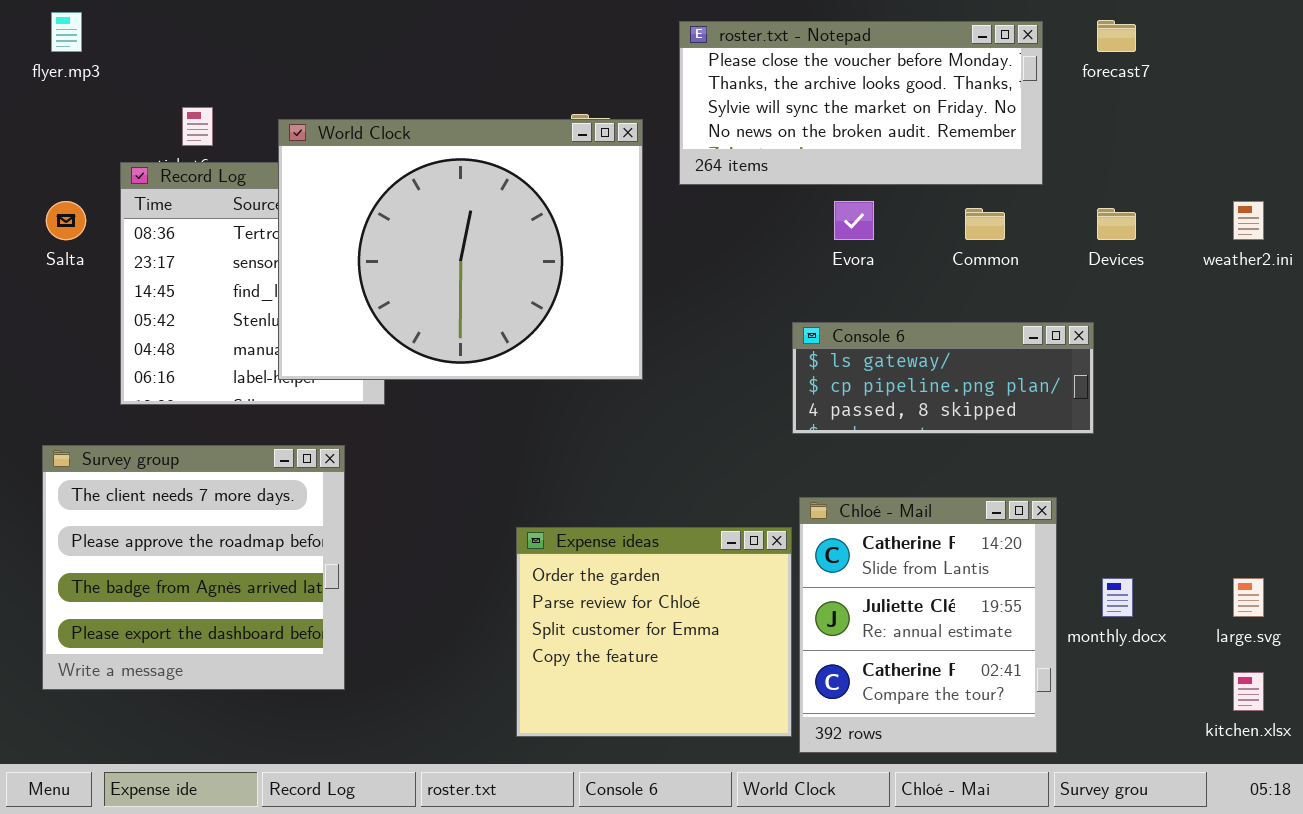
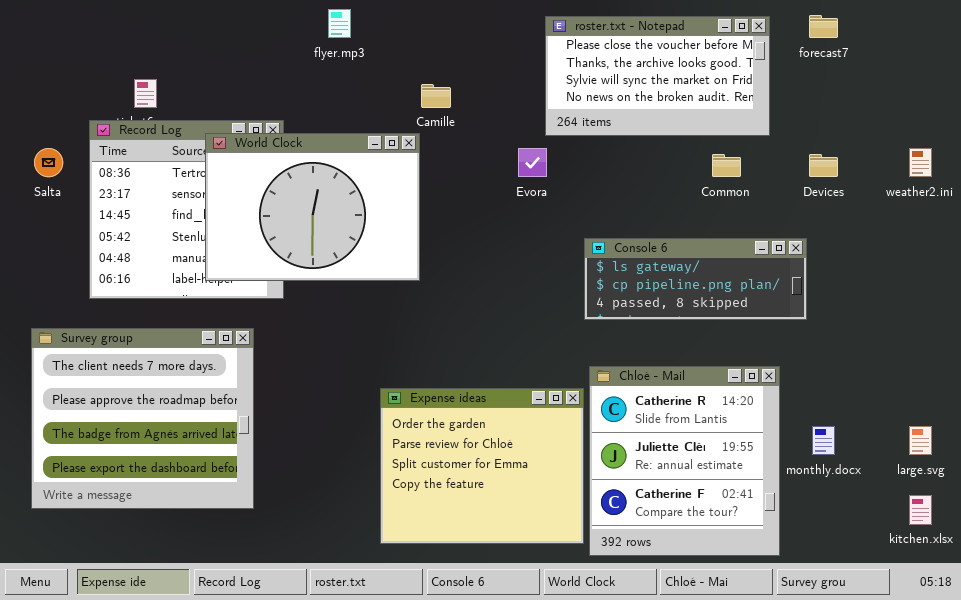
flyer.mp3: [51,12,82,52] -> [328,9,351,38], moved
roster.txt - Notepad: [679,21,1043,185] -> [545,16,770,136], resized
World Clock: [278,119,643,380] -> [205,133,420,281], resized
Evora: [834,201,874,240] -> [518,148,547,177], moved

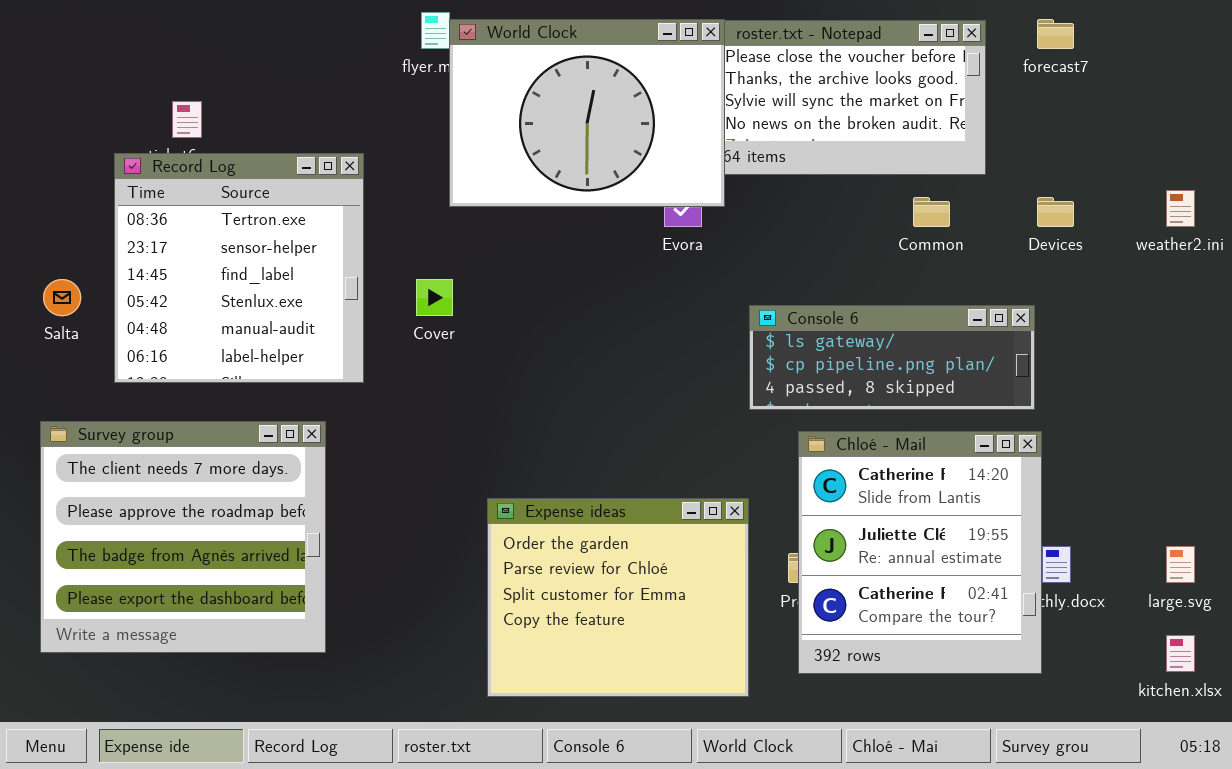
World Clock: [205,133,420,281] -> [449,19,725,207], moved
Salta: [34,148,63,177] -> [43,279,81,316], moved
Chloé - Mail: [589,366,780,556] -> [798,431,1042,674], moved

